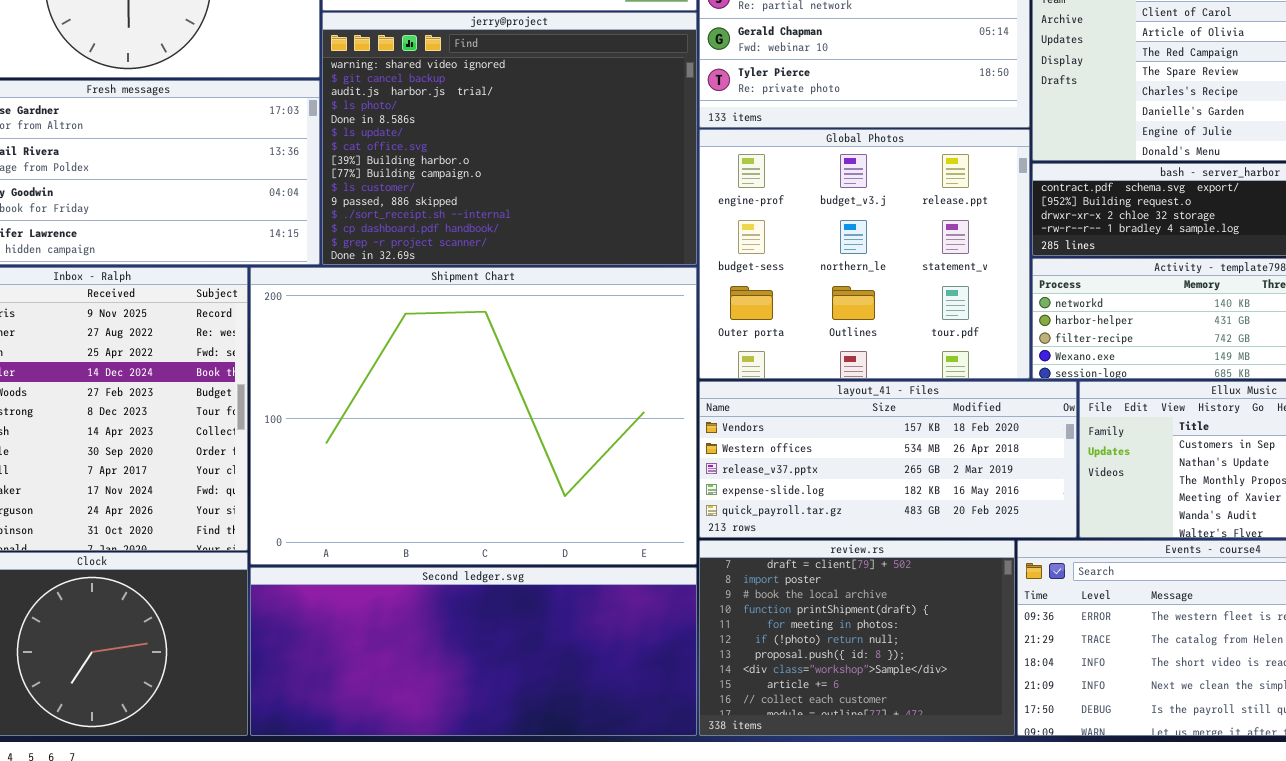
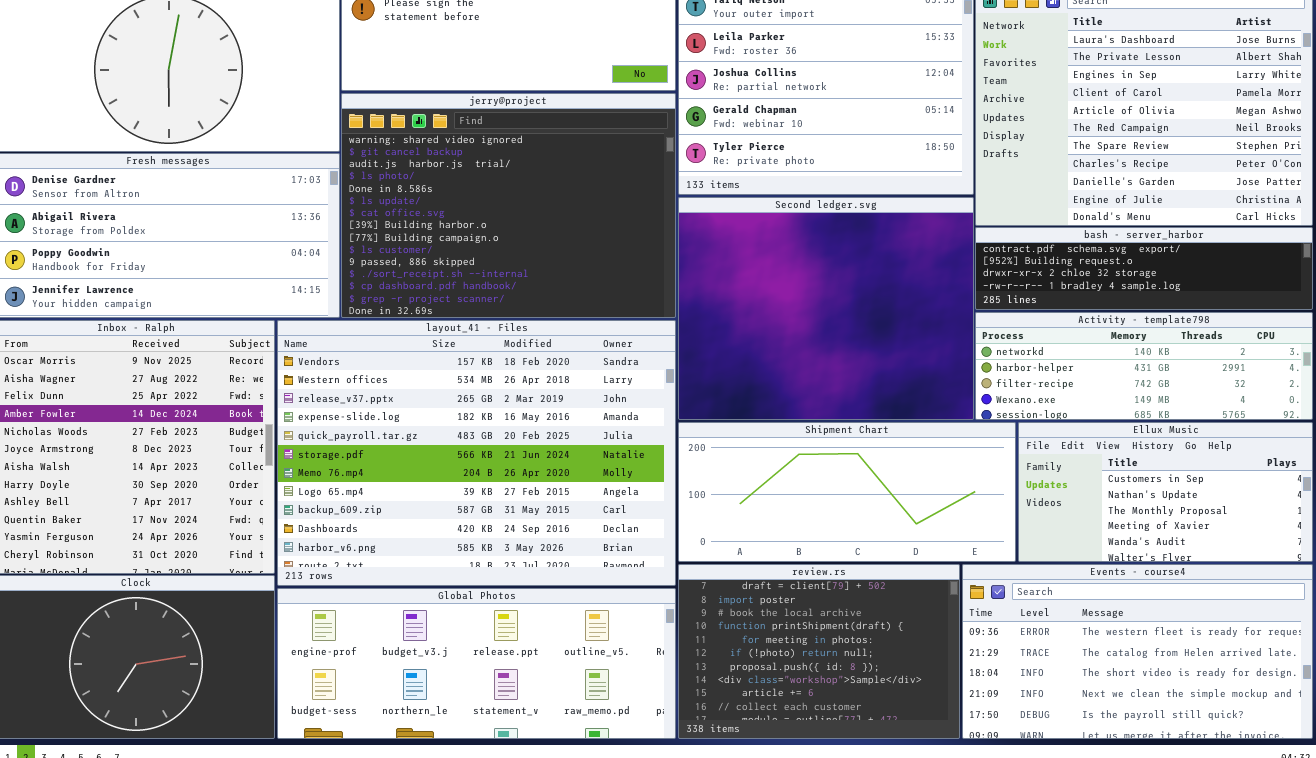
Global Photos: [699,129,1030,379] -> [277,588,676,739], moved, resized
Shipment Chart: [250,267,697,565] -> [678,422,1016,562], moved, resized
layout_41 - Files: [699,381,1077,538] -> [277,320,676,586], moved, resized
Second ledger.svg: [250,567,697,736] -> [678,197,974,420], moved, resized

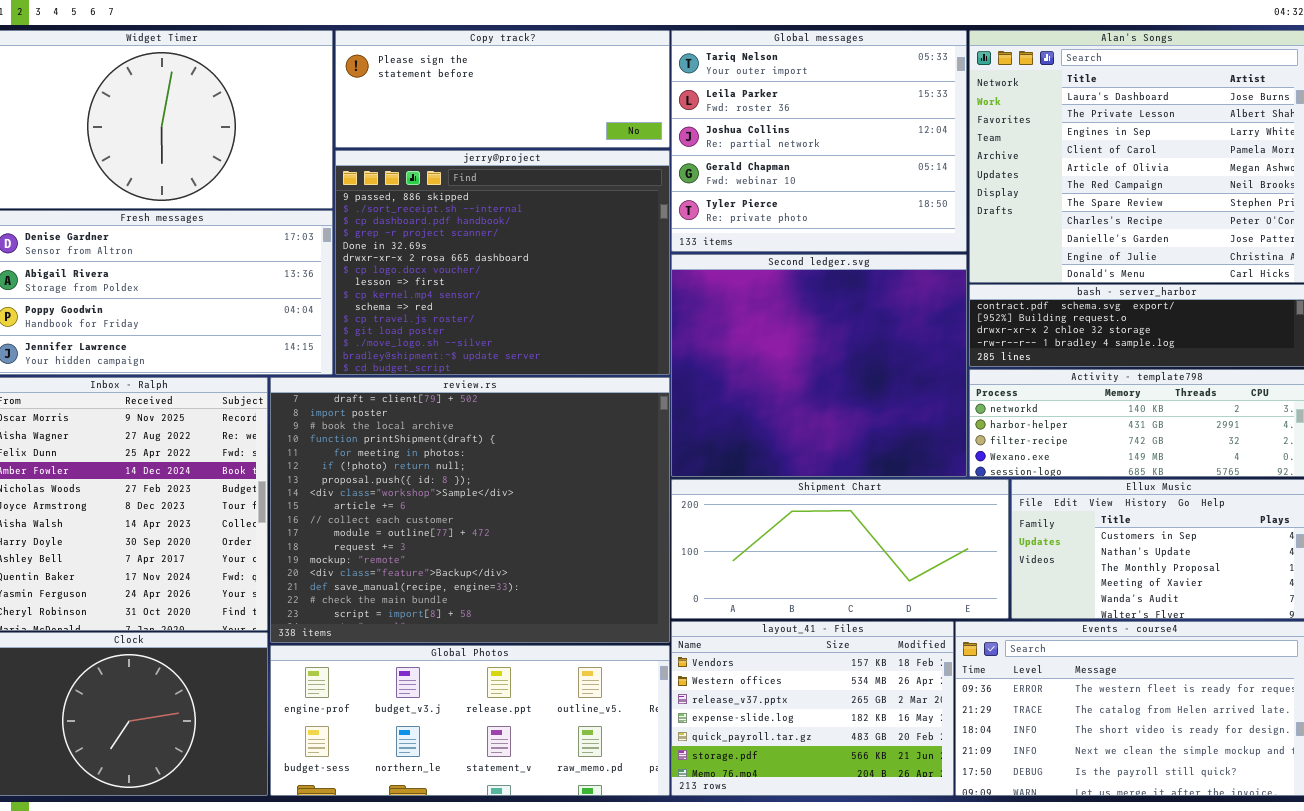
jerry@project: [341,93,676,318] -> [335,150,670,375], scrolled down 10 rows
layout_41 - Files: [277,320,676,586] -> [671,621,954,796], moved, resized
review.rs: [678,564,960,739] -> [270,377,670,643], moved, resized

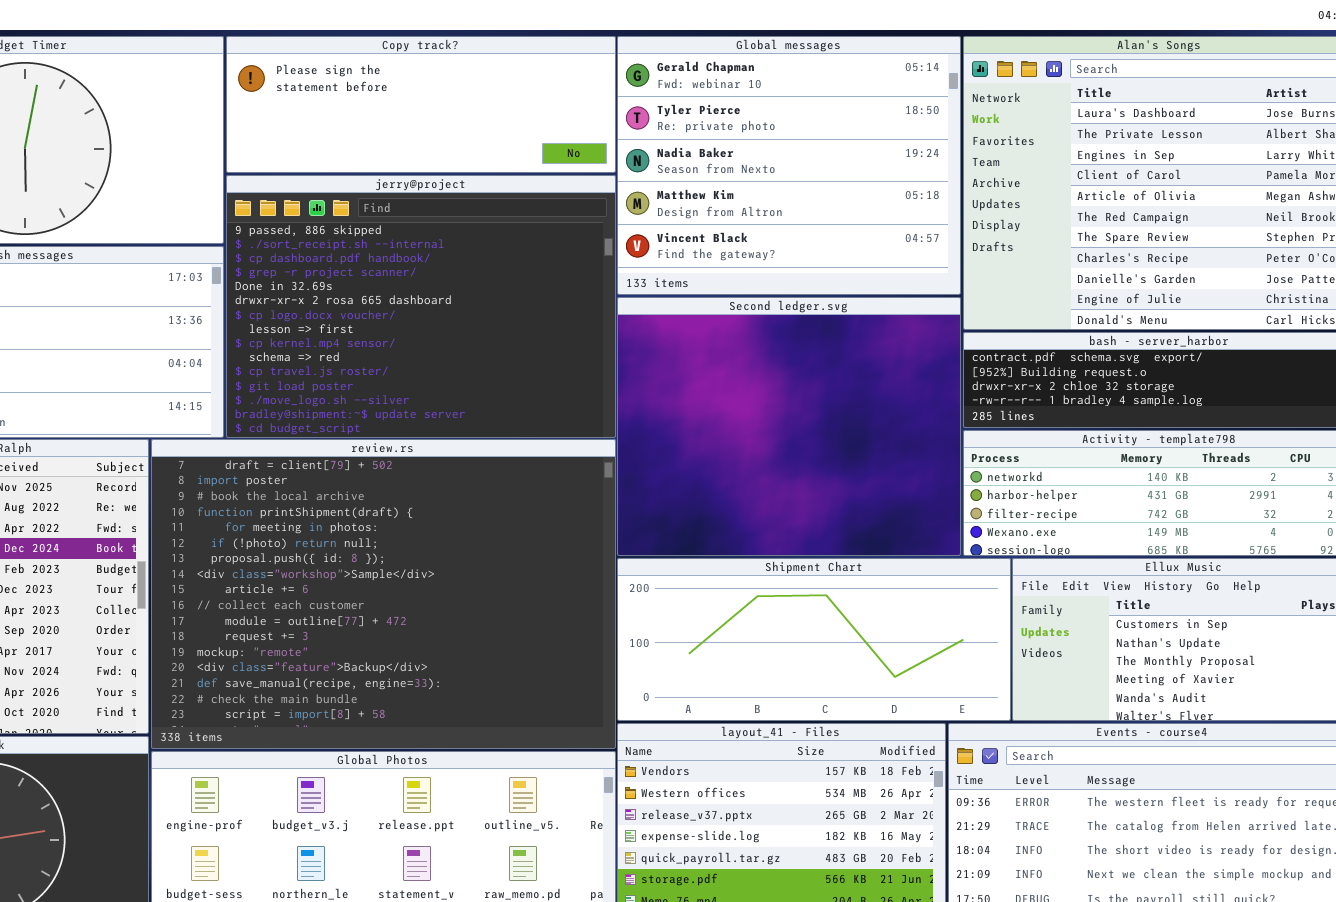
Global messages: [671,30,967,252] -> [617,36,961,295], scrolled down 3 rows

